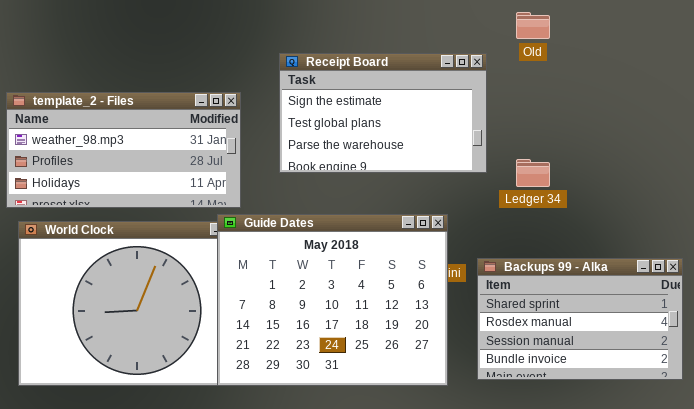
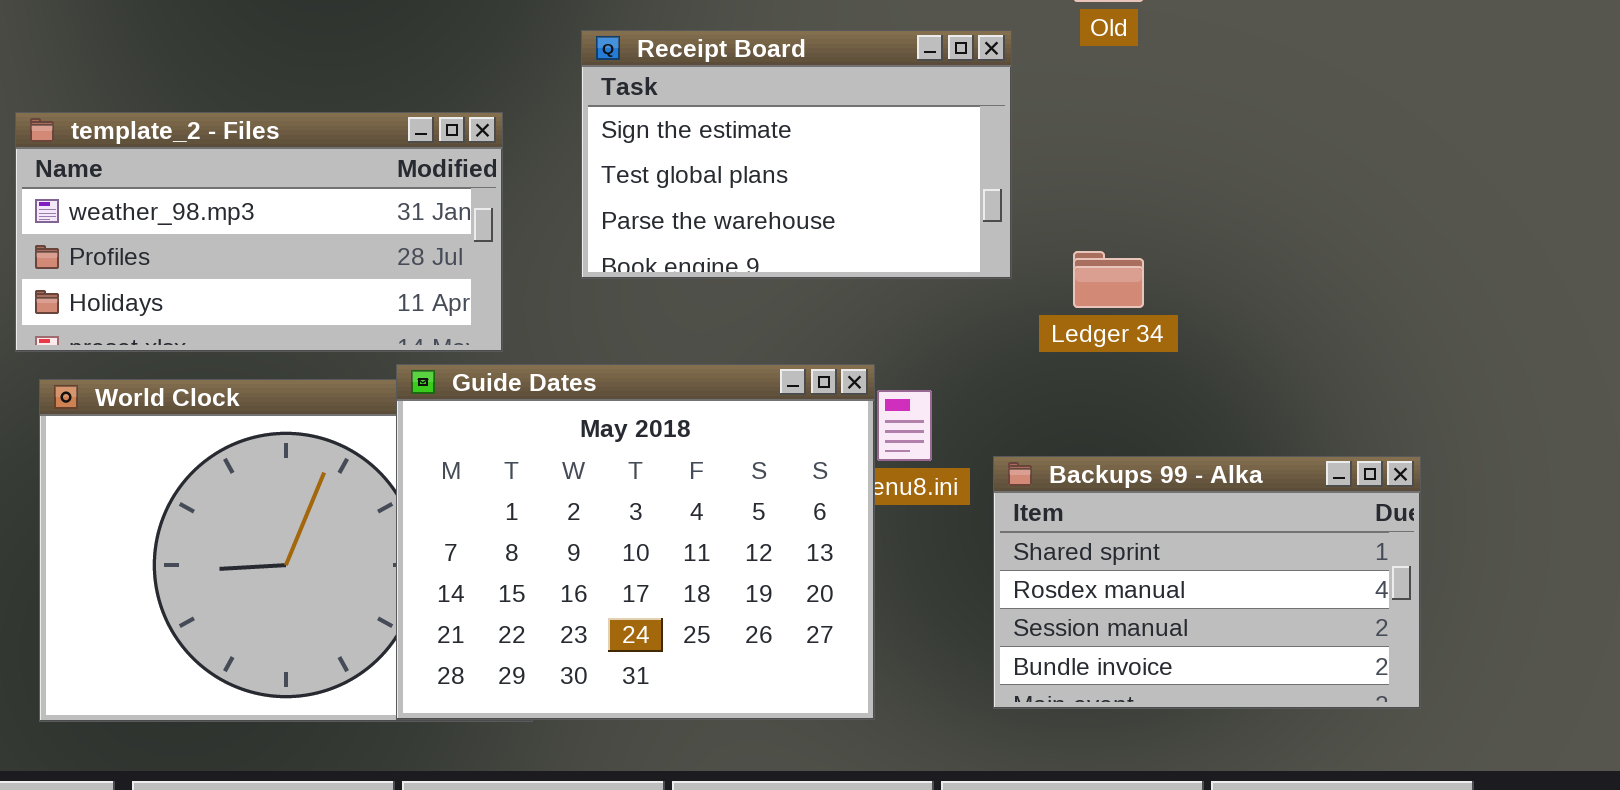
Guide Dates: [217,214,448,386] -> [396,364,875,720], moved

